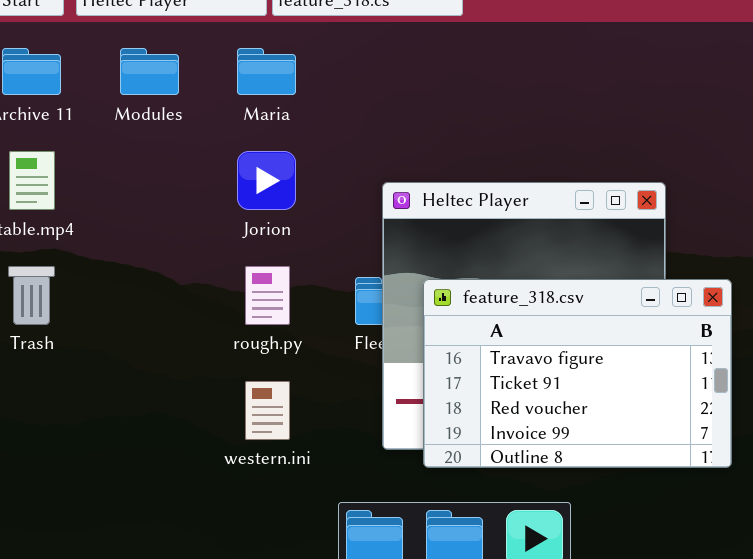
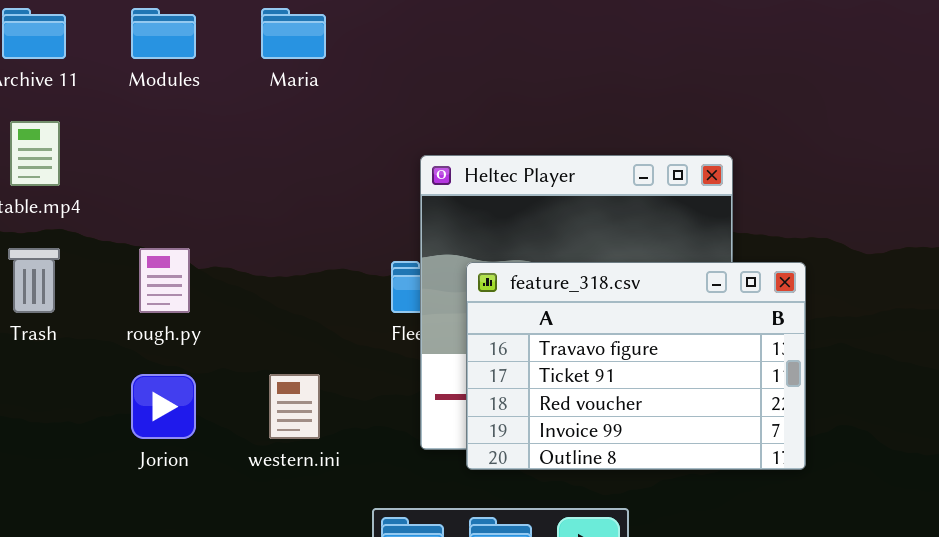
Jorion: [237,151,296,210] -> [131,374,196,439], moved
rough.py: [245,266,290,325] -> [139,248,190,313], moved

